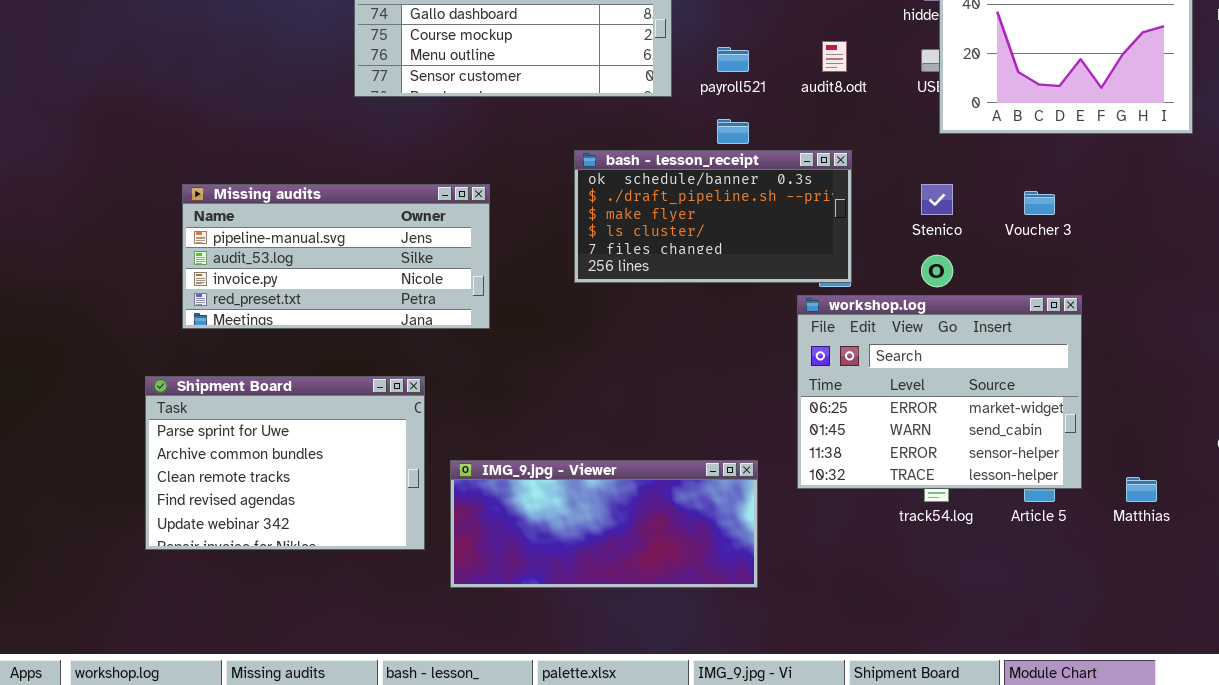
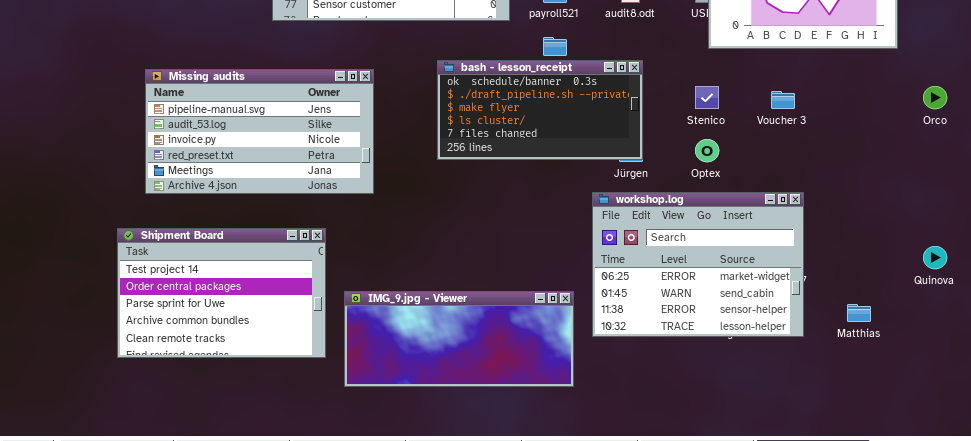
Missing audits: [182,184,490,329] -> [145,69,374,194], resized
workshop.log: [797,295,1082,489] -> [592,192,804,337], moved
Shipment Board: [145,376,425,550] -> [117,228,326,358], scrolled up 2 rows

